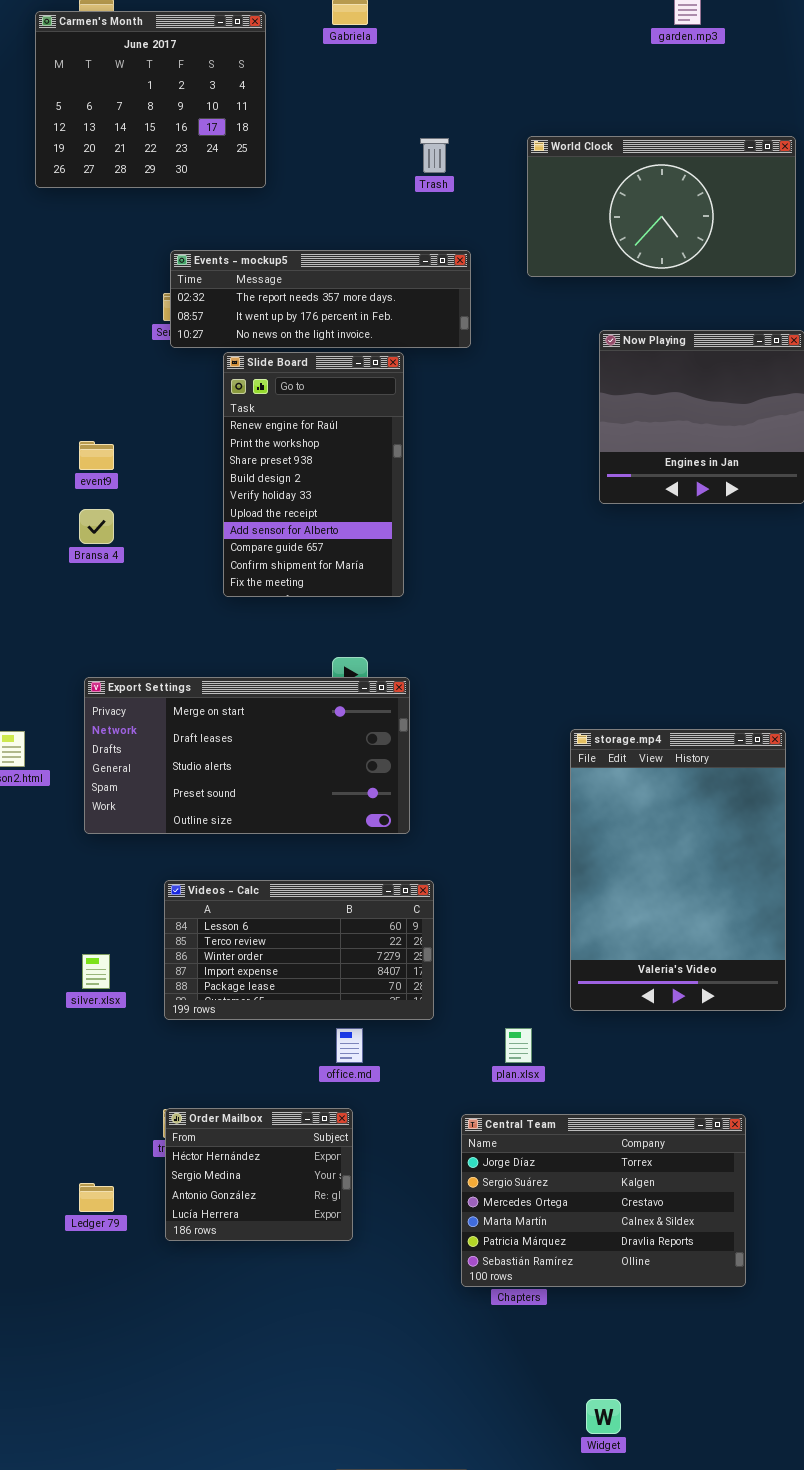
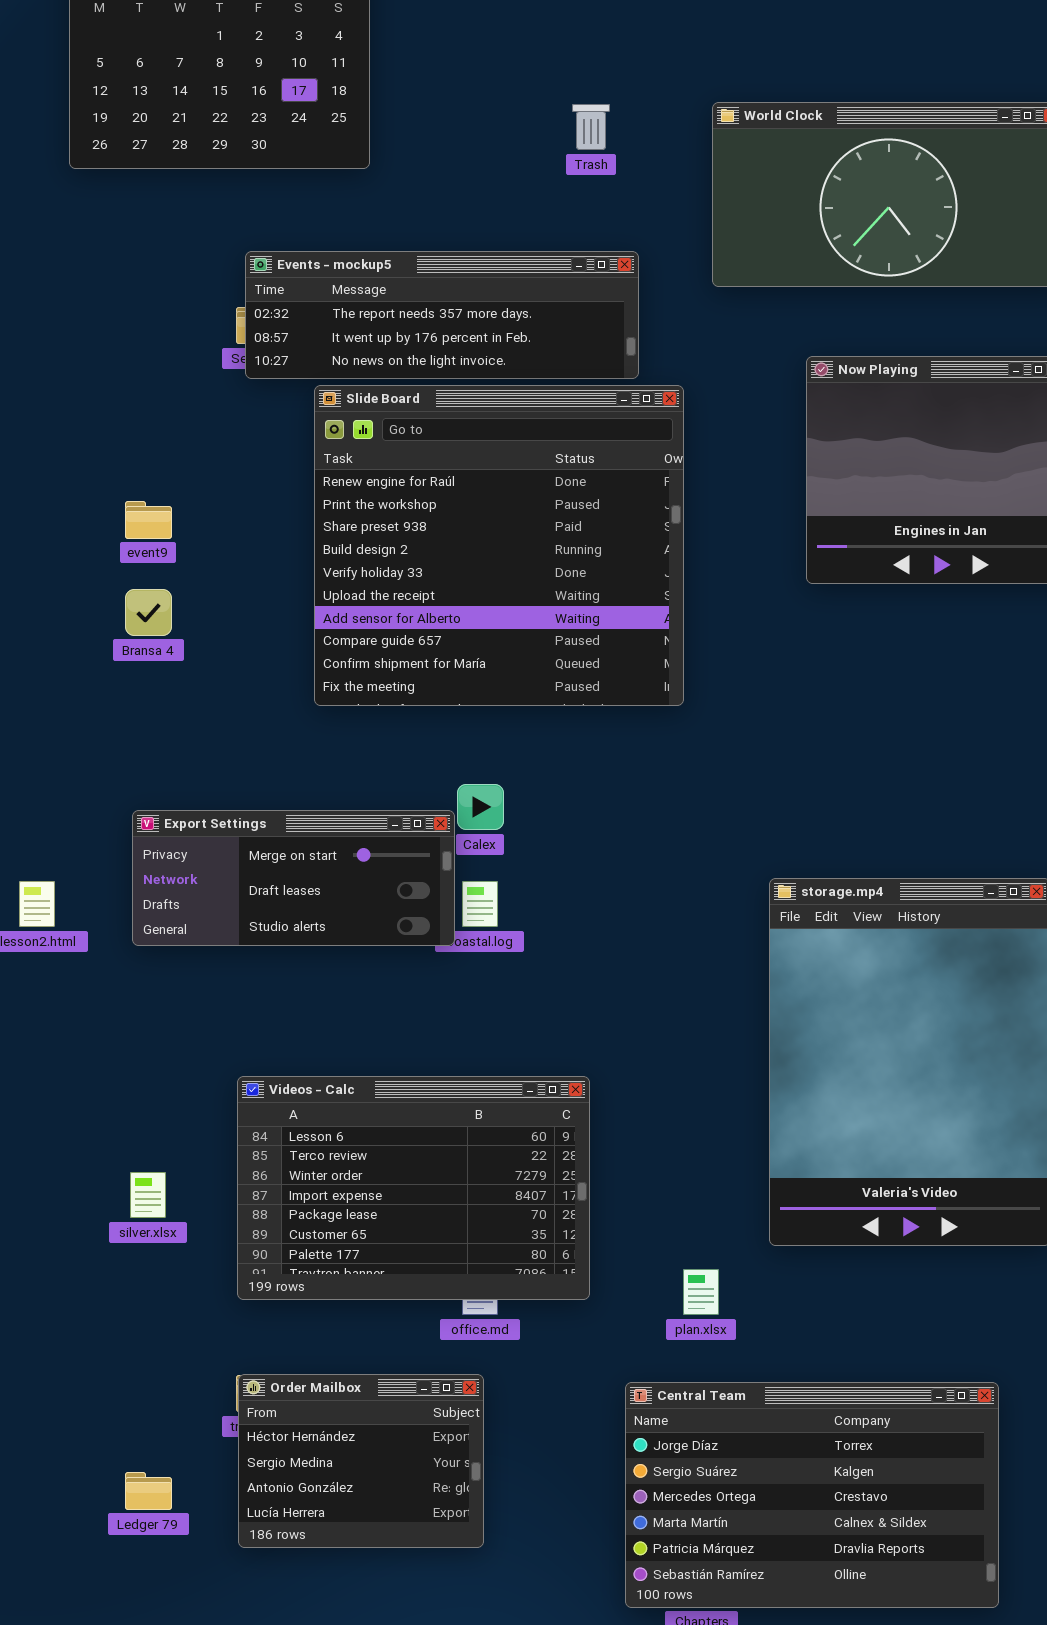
Slide Board: [223,352,404,597] -> [314,385,684,706], resized
Export Settings: [84,677,410,834] -> [132,810,455,946], resized
Videos - Calc: [164,880,434,1020] -> [237,1076,590,1300], resized

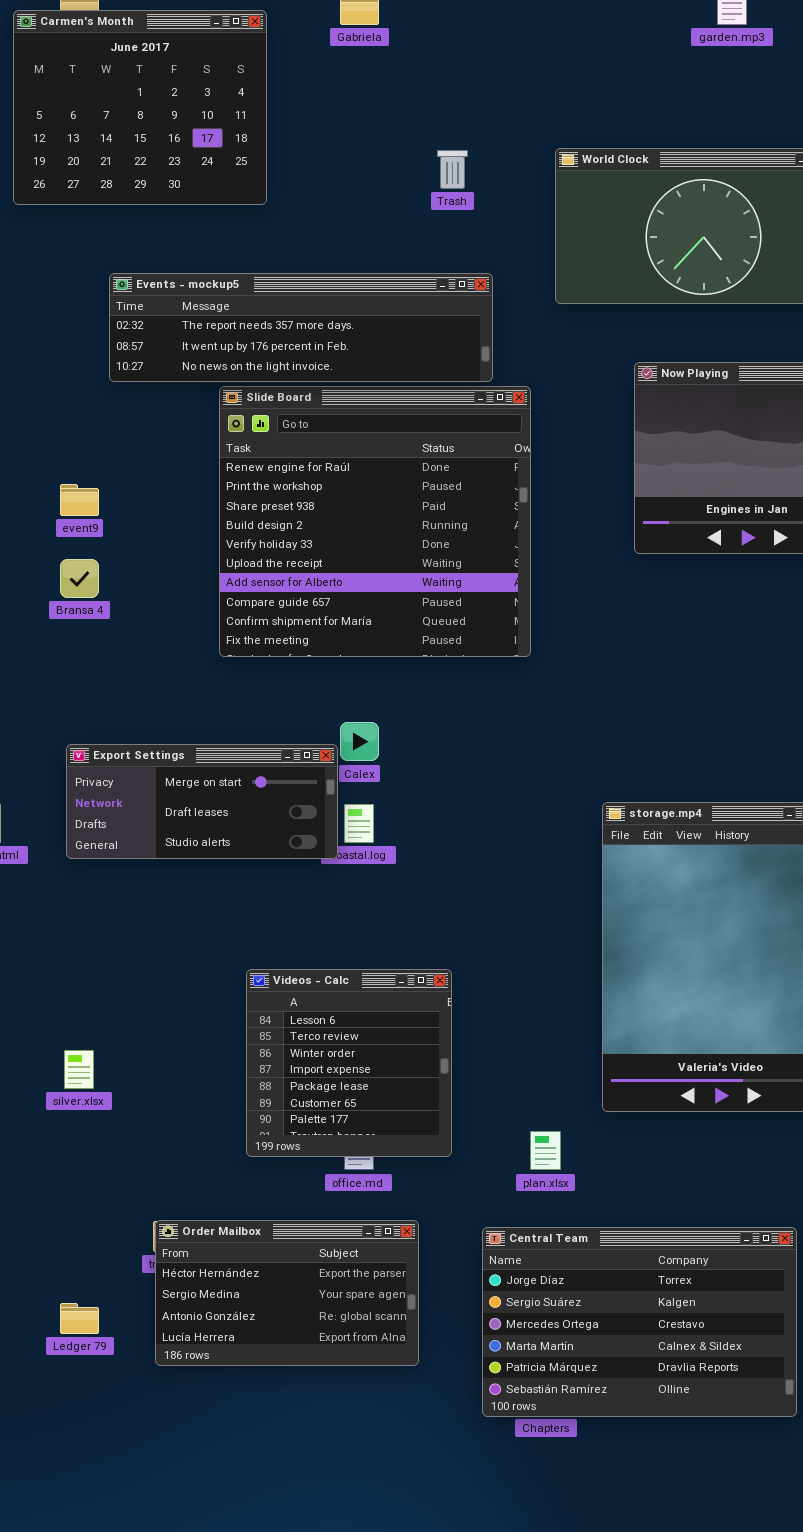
Events - mockup5: [245,251,639,379] -> [109,273,493,382], resized
Videos - Calc: [237,1076,590,1300] -> [246,969,452,1157], resized
Order Mailbox: [238,1374,484,1548] -> [155,1220,419,1366], resized

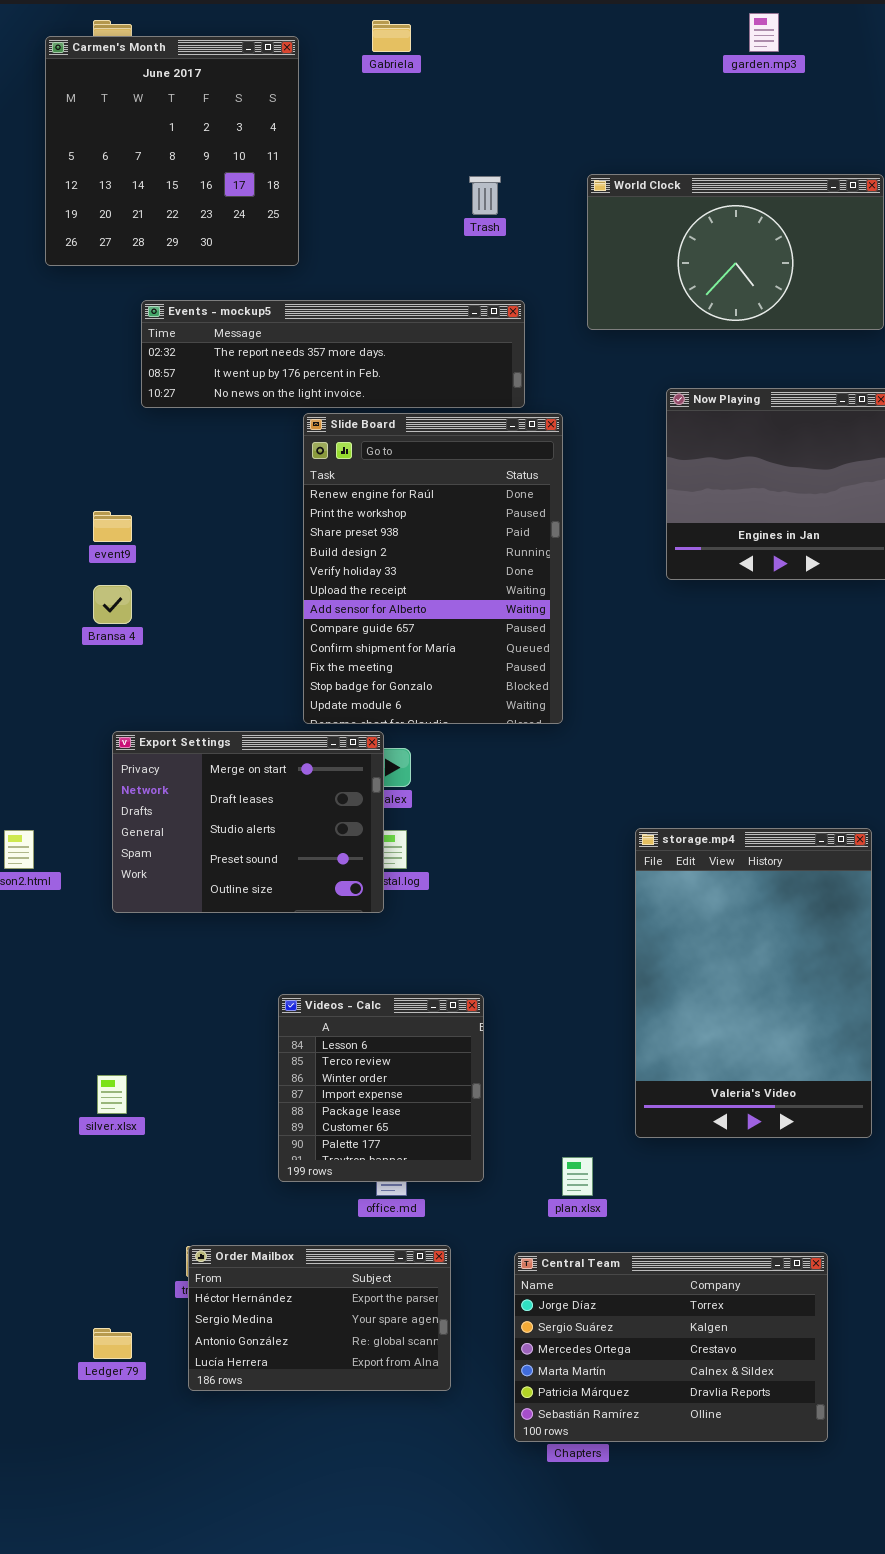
Carmen's Month: [13,10,267,205] -> [45,36,299,266], resized
Slide Board: [219,386,531,657] -> [303,413,563,724], resized
Export Settings: [66,744,338,859] -> [112,731,384,913], moved, resized

